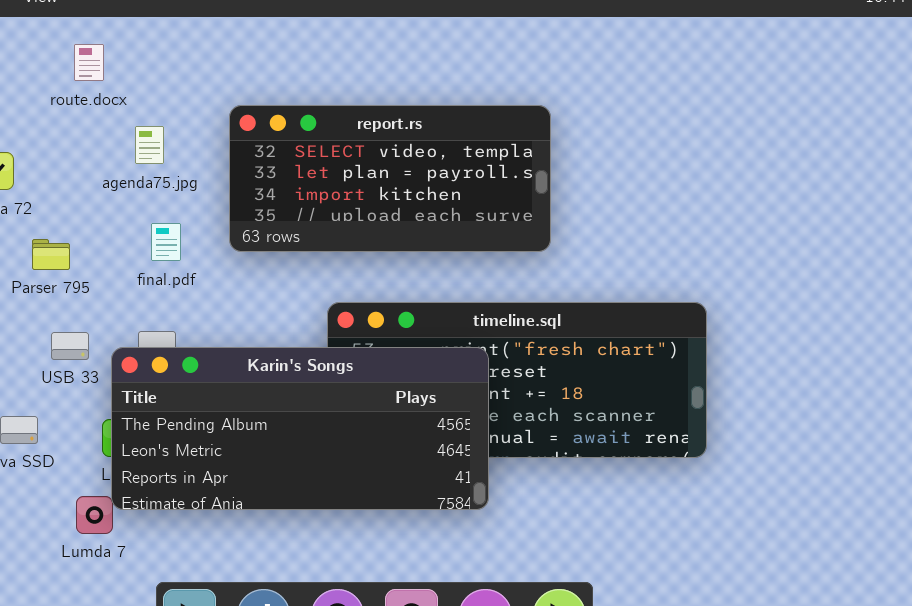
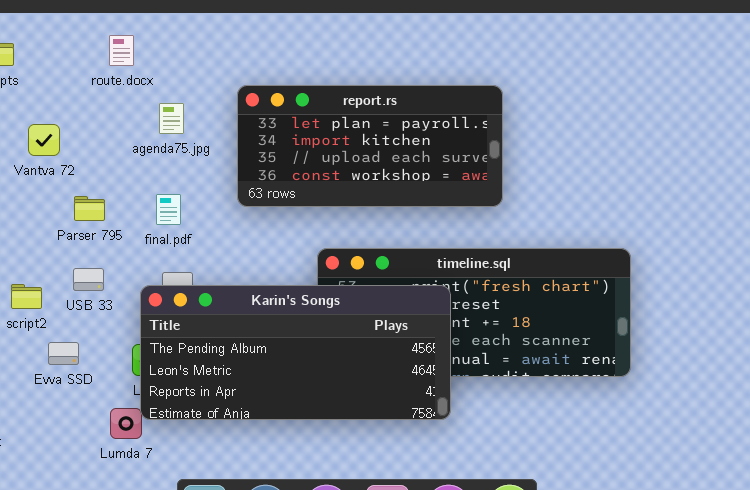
report.rs: [229,105,551,252] -> [237,85,503,207], scrolled down 1 row
final.pdf: [151,223,181,261] -> [156,194,181,225], moved
USB 33: [51,332,89,360] -> [73,268,104,291], moved

